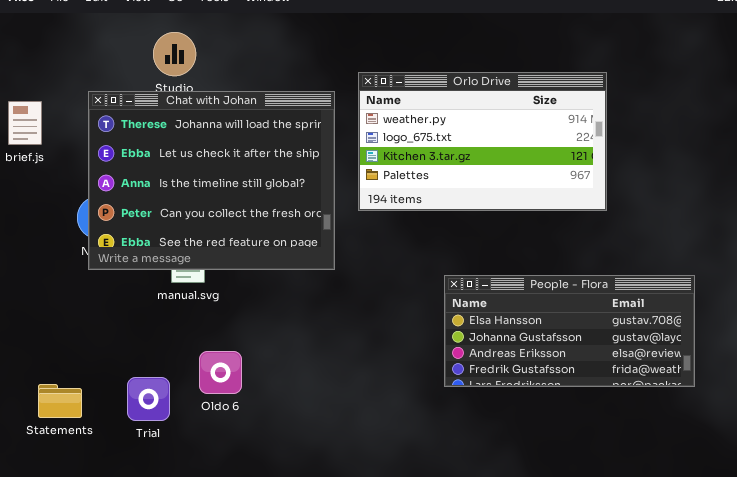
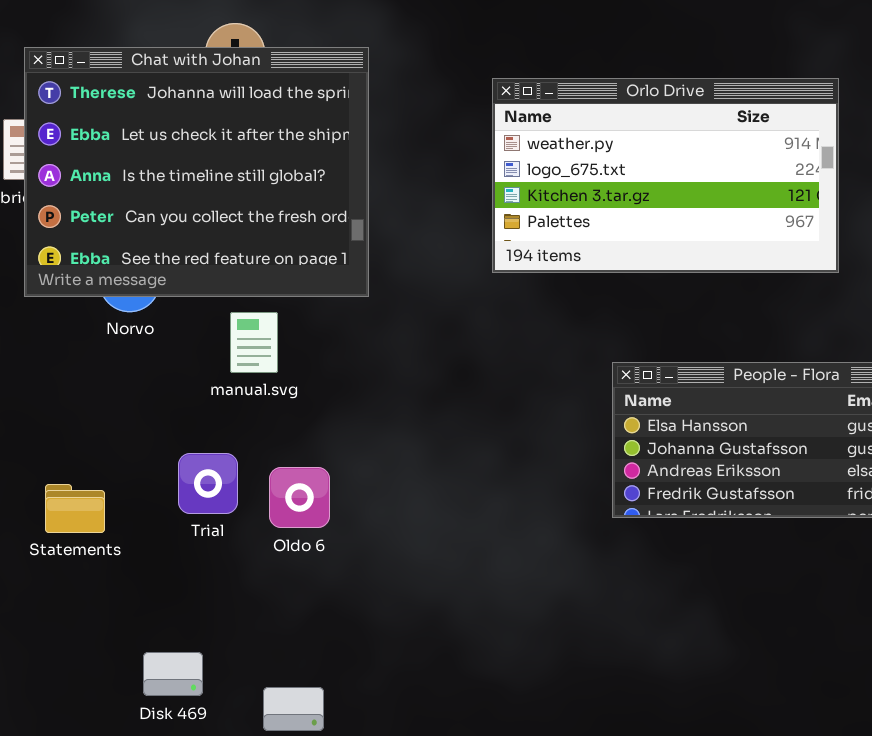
Chat with Johan: [88,91,335,270] -> [24,47,369,297], moved
Trial: [127,377,170,421] -> [178,453,238,514], moved
Statements: [38,384,82,418] -> [45,484,105,533], moved

